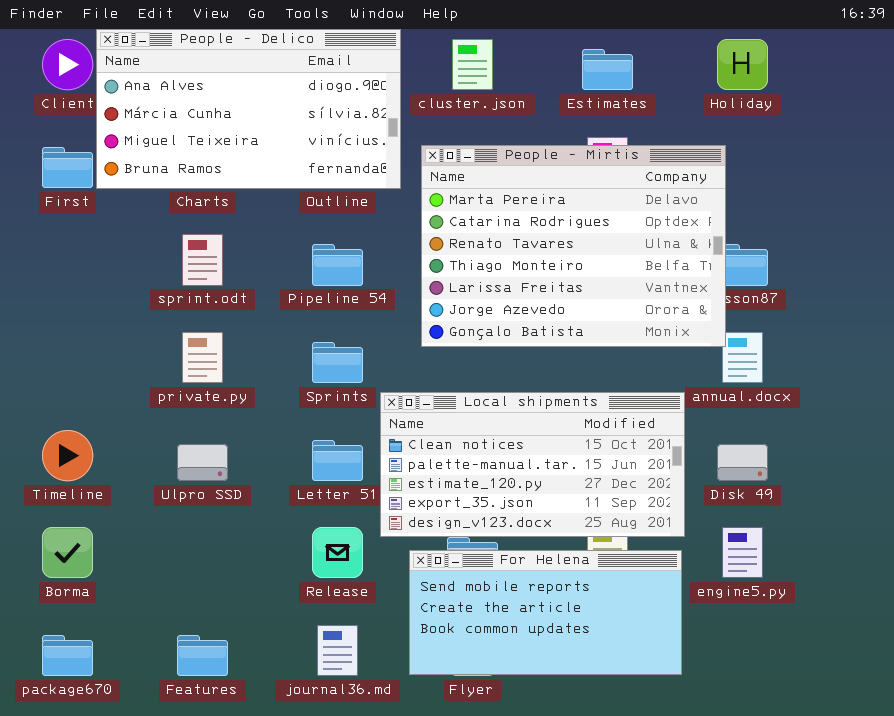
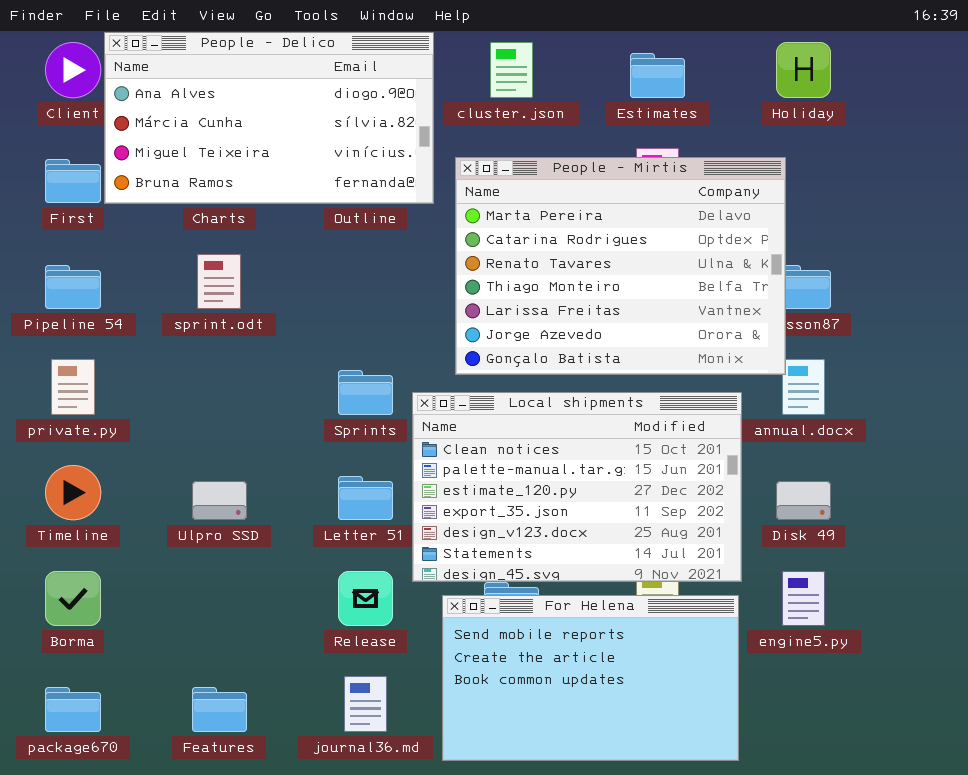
Pipeline 54: [312,244,363,286] -> [45,265,101,309], moved
private.py: [182,332,223,383] -> [51,359,95,415], moved
Local shipments: [380,392,685,537] -> [412,392,742,582], resized
For Helena: [409,550,682,675] -> [442,595,739,761], resized

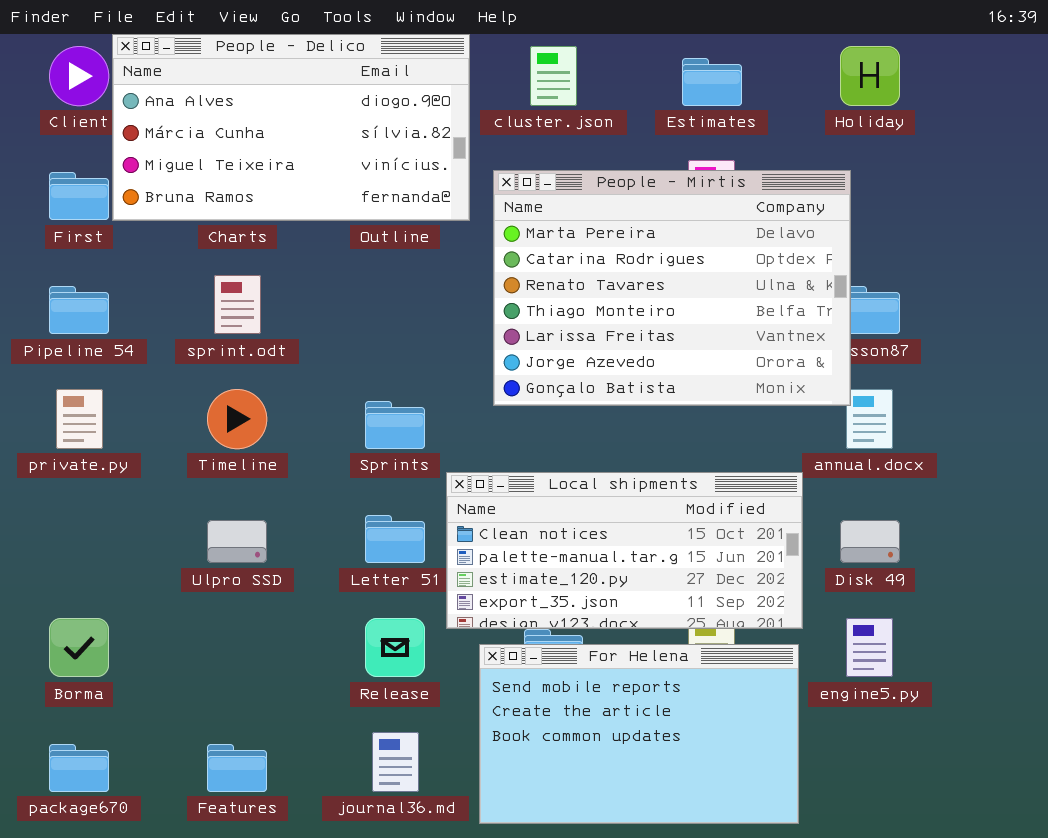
Local shipments: [412,392,742,582] -> [446,472,803,629], resized
Timeline: [45,465,101,520] -> [207,389,267,449], moved

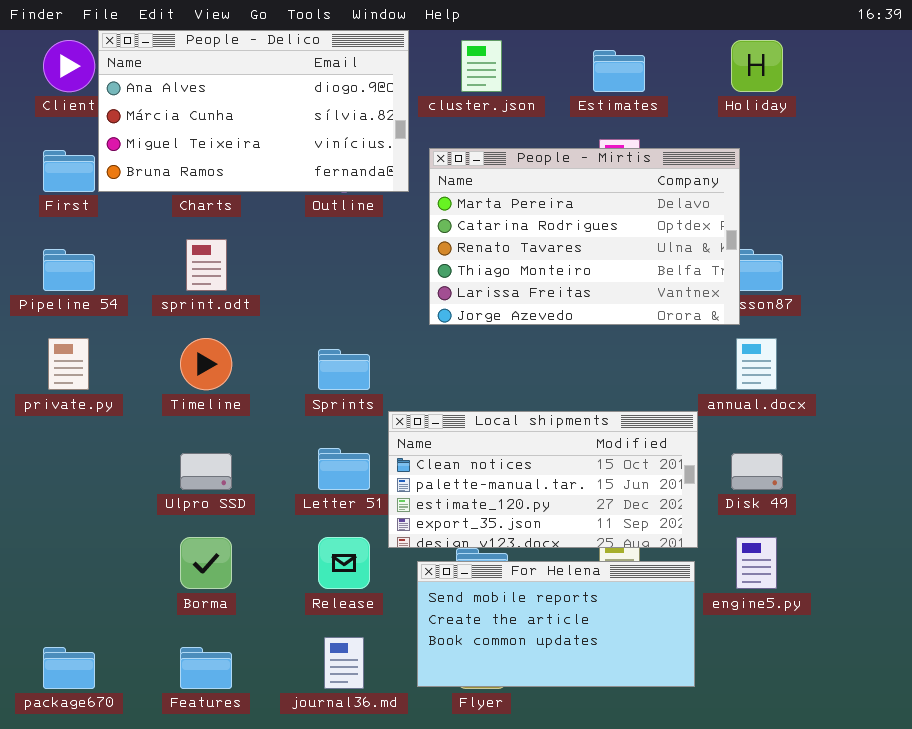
People - Mirtis: [493,170,851,406] -> [429,148,740,325], resized
Borma: [49,618,109,677] -> [180,537,232,589], moved
For Helena: [479,644,799,824] -> [417,561,695,687], resized

